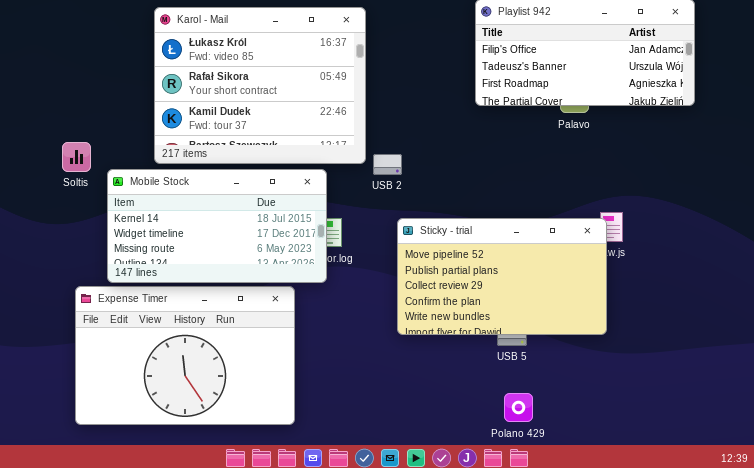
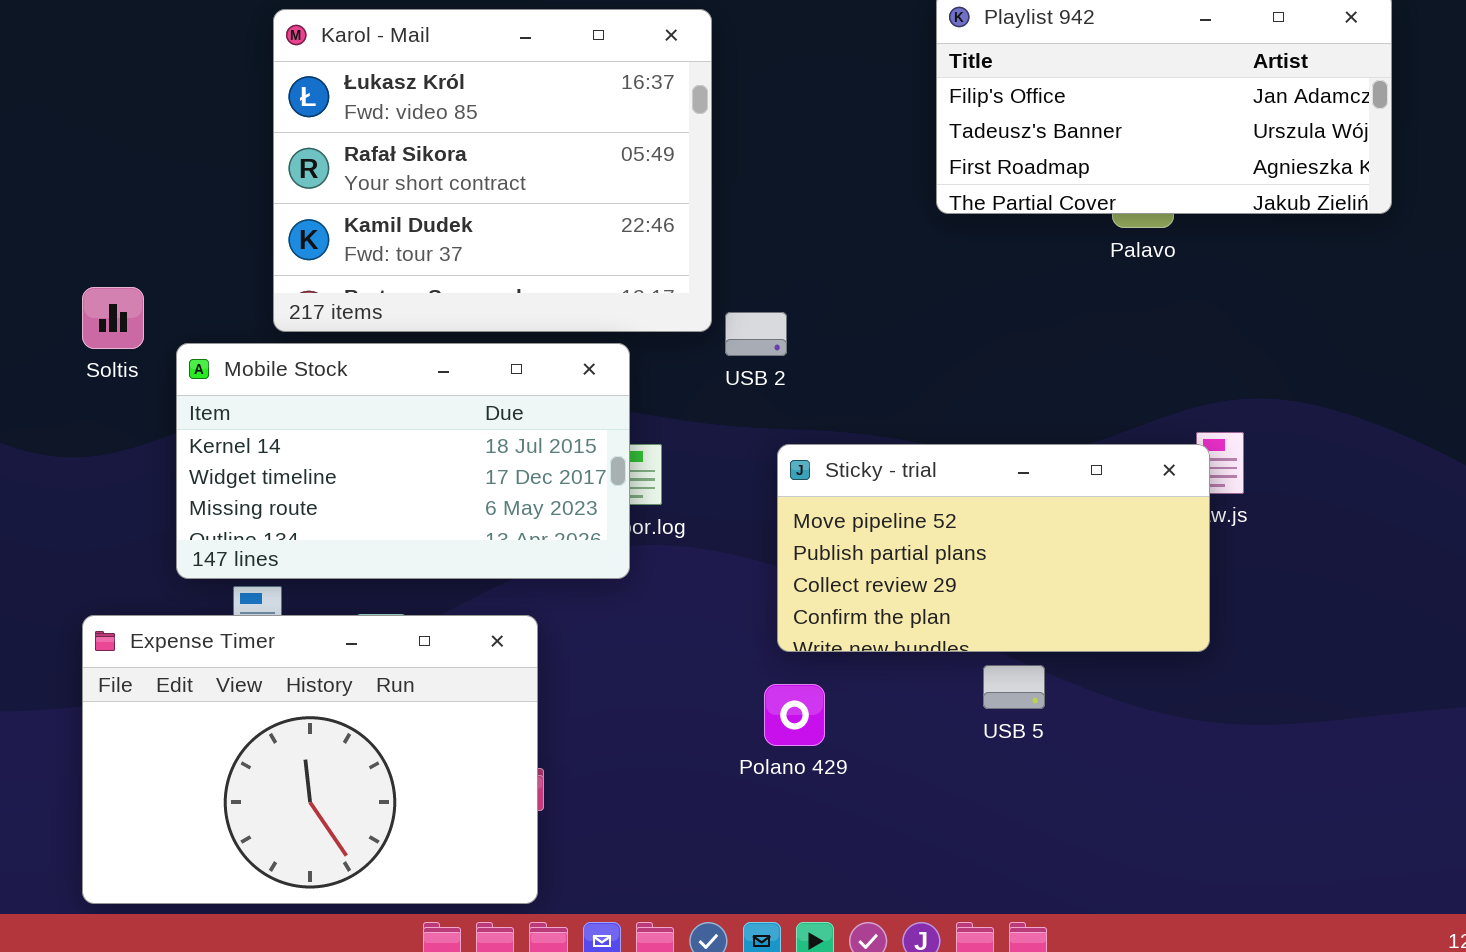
Sticky - trial: [397,218,607,335] -> [777,444,1210,652], resized
Expense Timer: [75,286,295,425] -> [82,615,538,904], moved
Polano 429: [504,393,533,422] -> [764,684,825,746], moved

